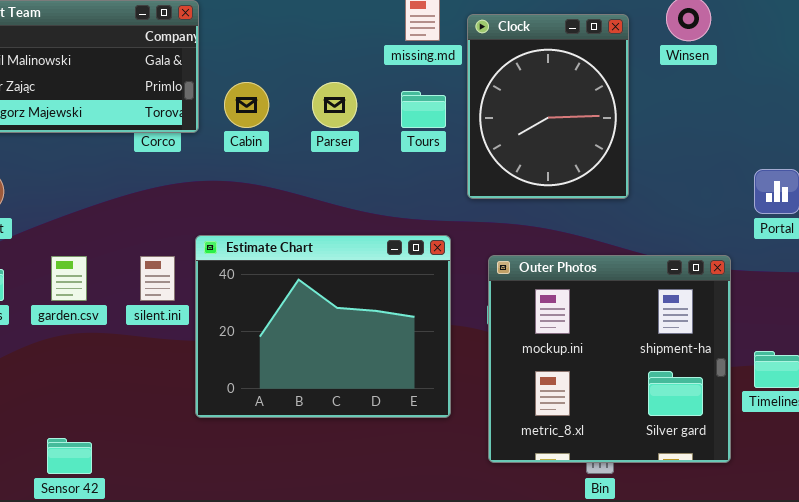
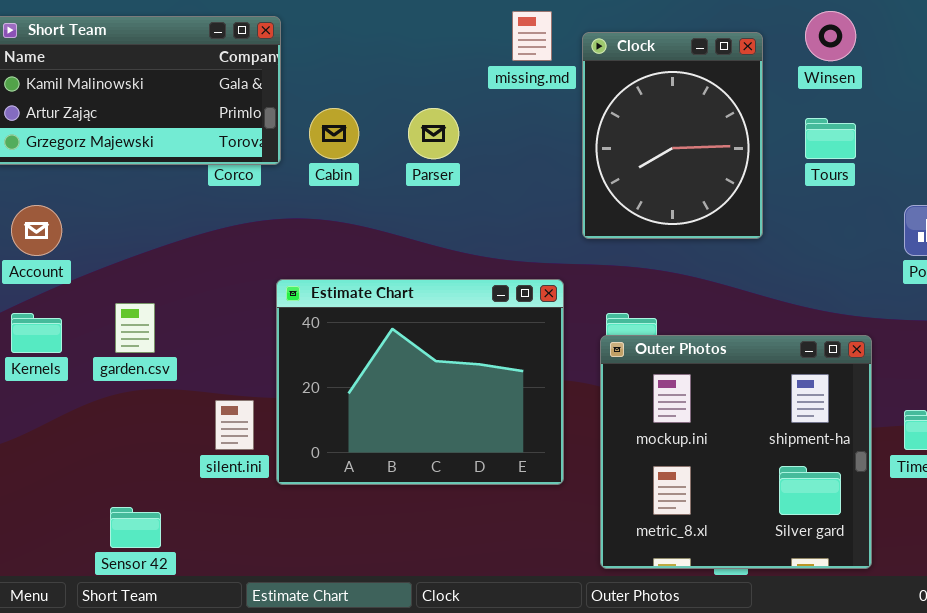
Tours: [401,91,446,128] -> [805,118,856,159], moved
Outer Photos: [488,255,731,463] -> [600,335,872,569], moved
silent.ini: [140,256,175,301] -> [215,400,254,450], moved

